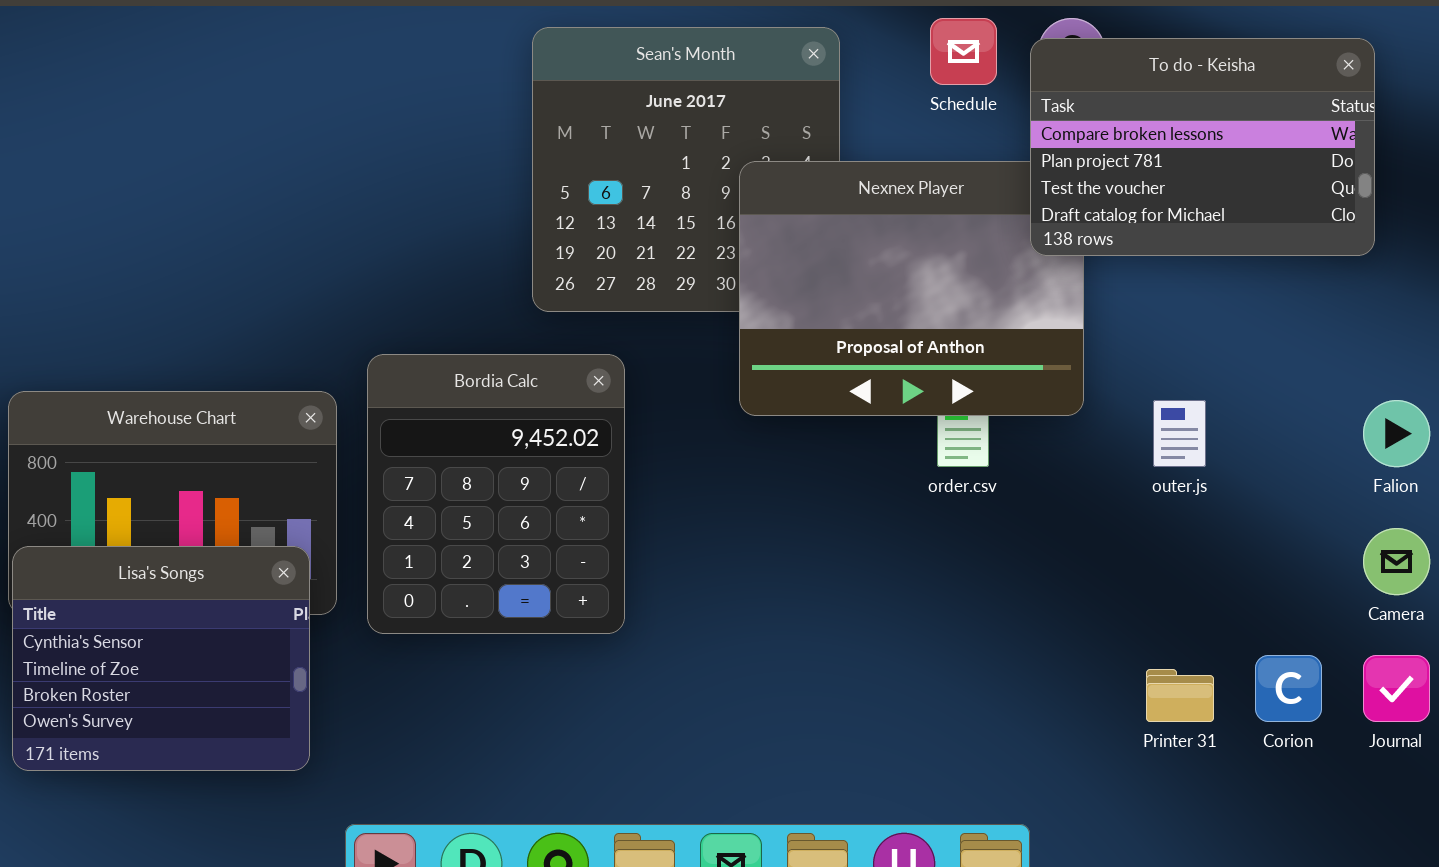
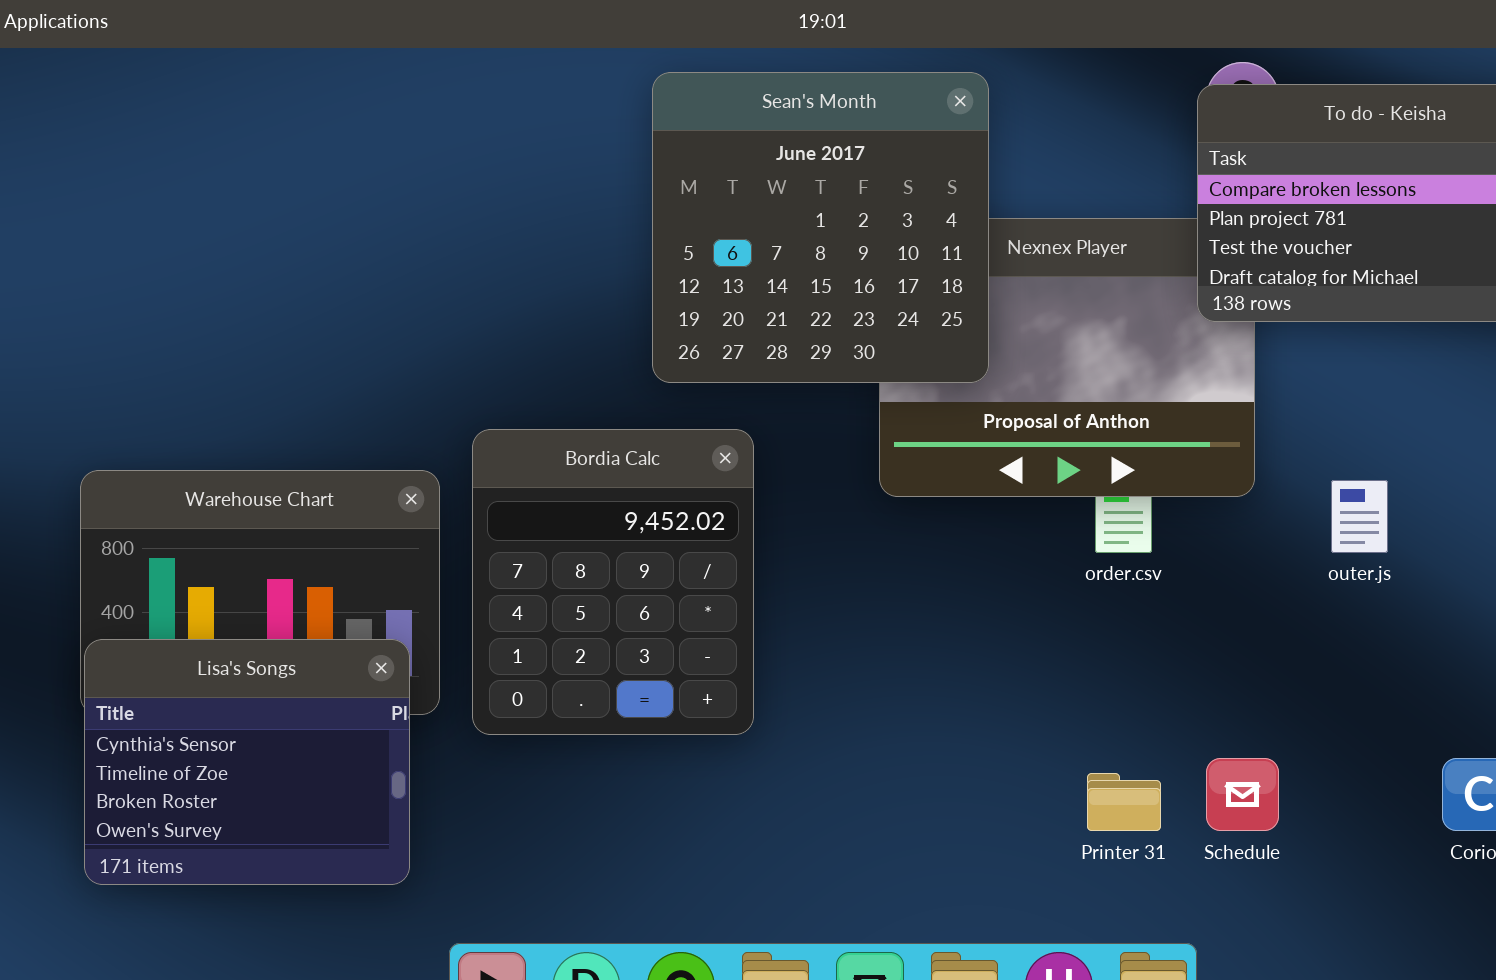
Schedule: [930,18,997,85] -> [1206,758,1279,831], moved
Sean's Month: [532,27,840,312] -> [652,72,989,383], raised
Printer 31: [1146,669,1214,722] -> [1087,773,1161,831], moved

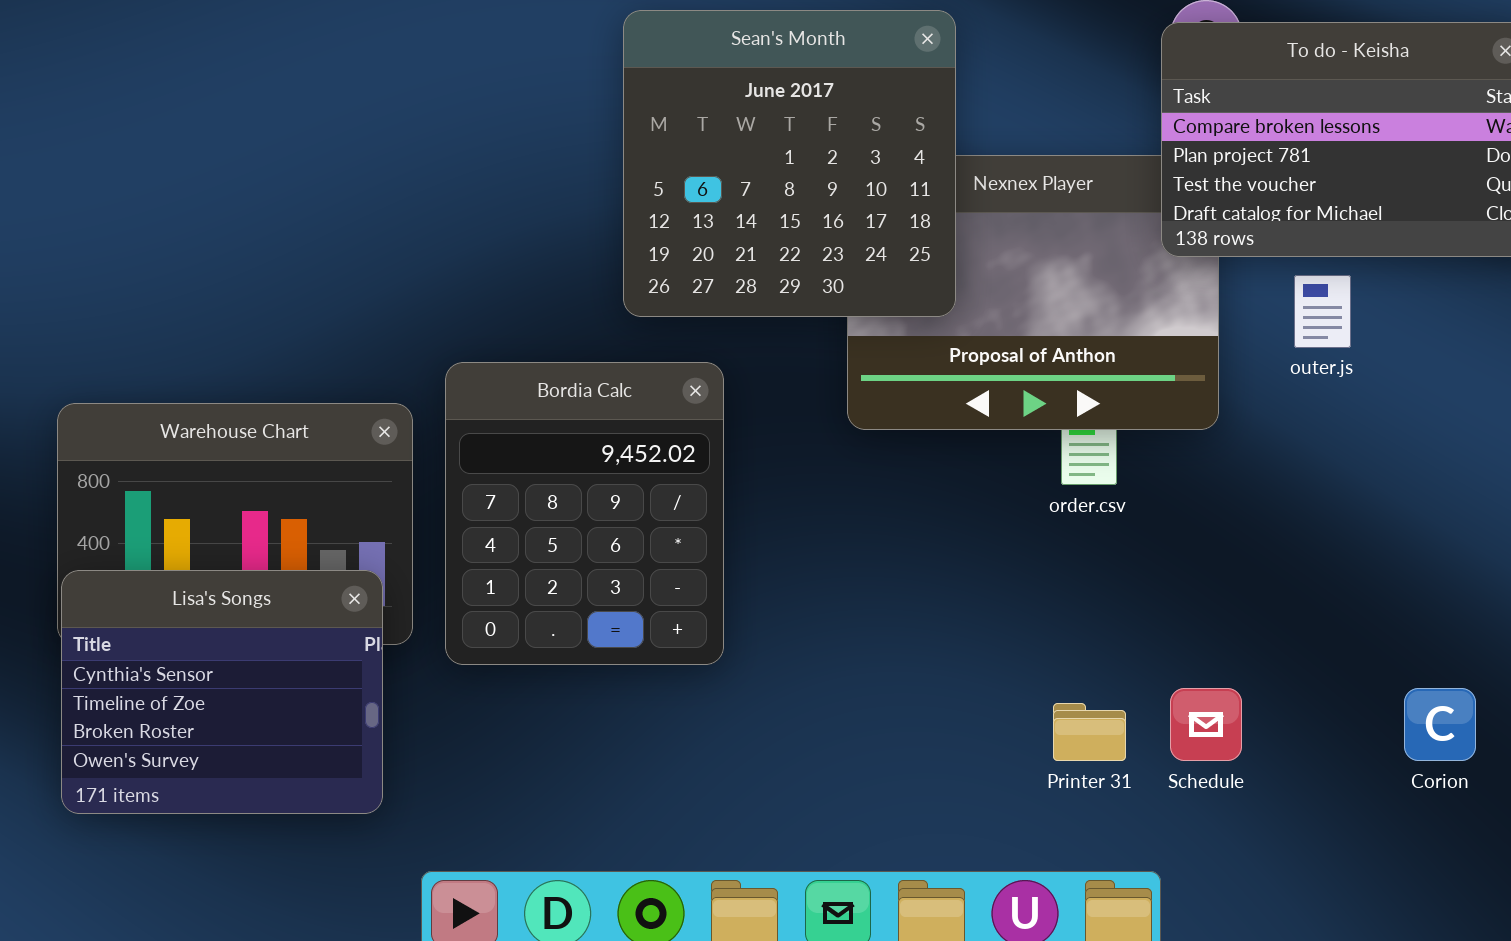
outer.js: [1331,480,1388,553] -> [1294,275,1351,348], moved

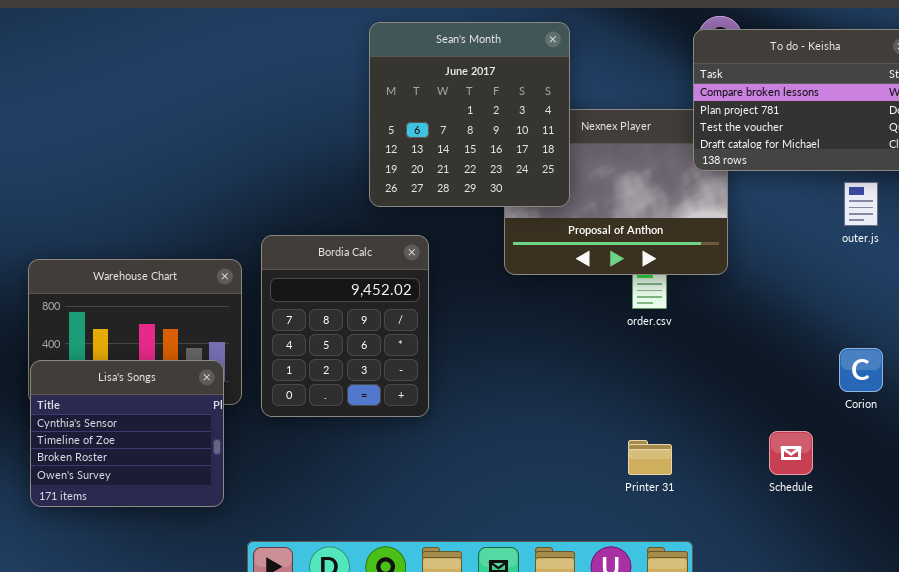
outer.js: [1294,275,1351,348] -> [844,182,878,226], moved
Schedule: [1170,688,1242,761] -> [769,431,813,475], moved
Corion: [1404,688,1476,761] -> [839,348,883,392], moved

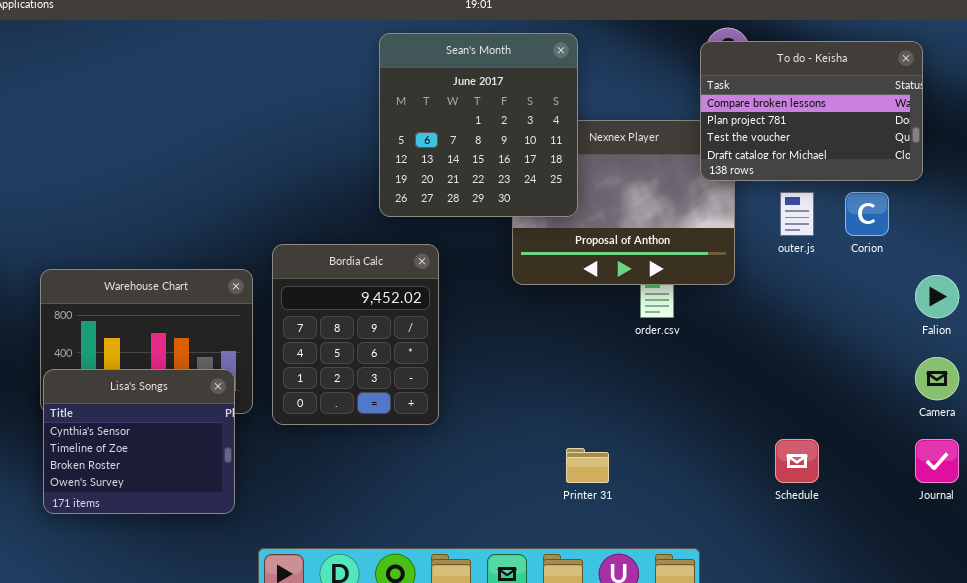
outer.js: [844,182,878,226] -> [780,192,814,236], moved
Corion: [839,348,883,392] -> [845,192,889,236], moved
Printer 31: [628,440,672,475] -> [566,448,609,483], moved

